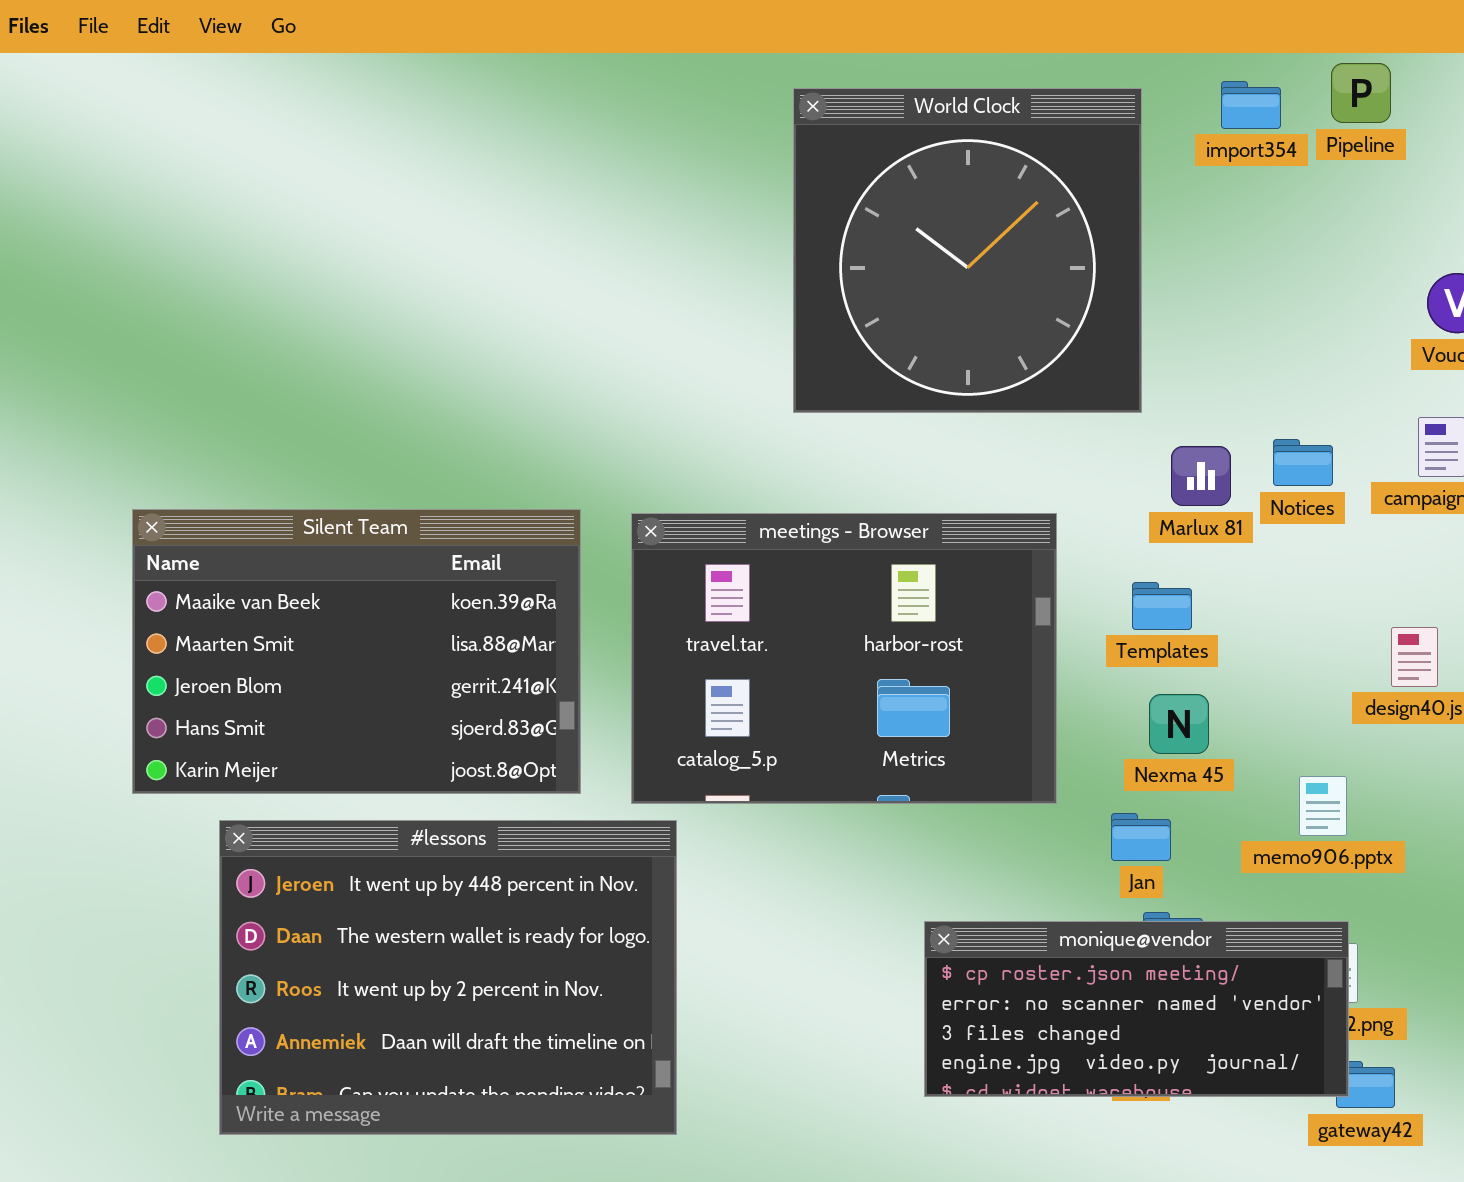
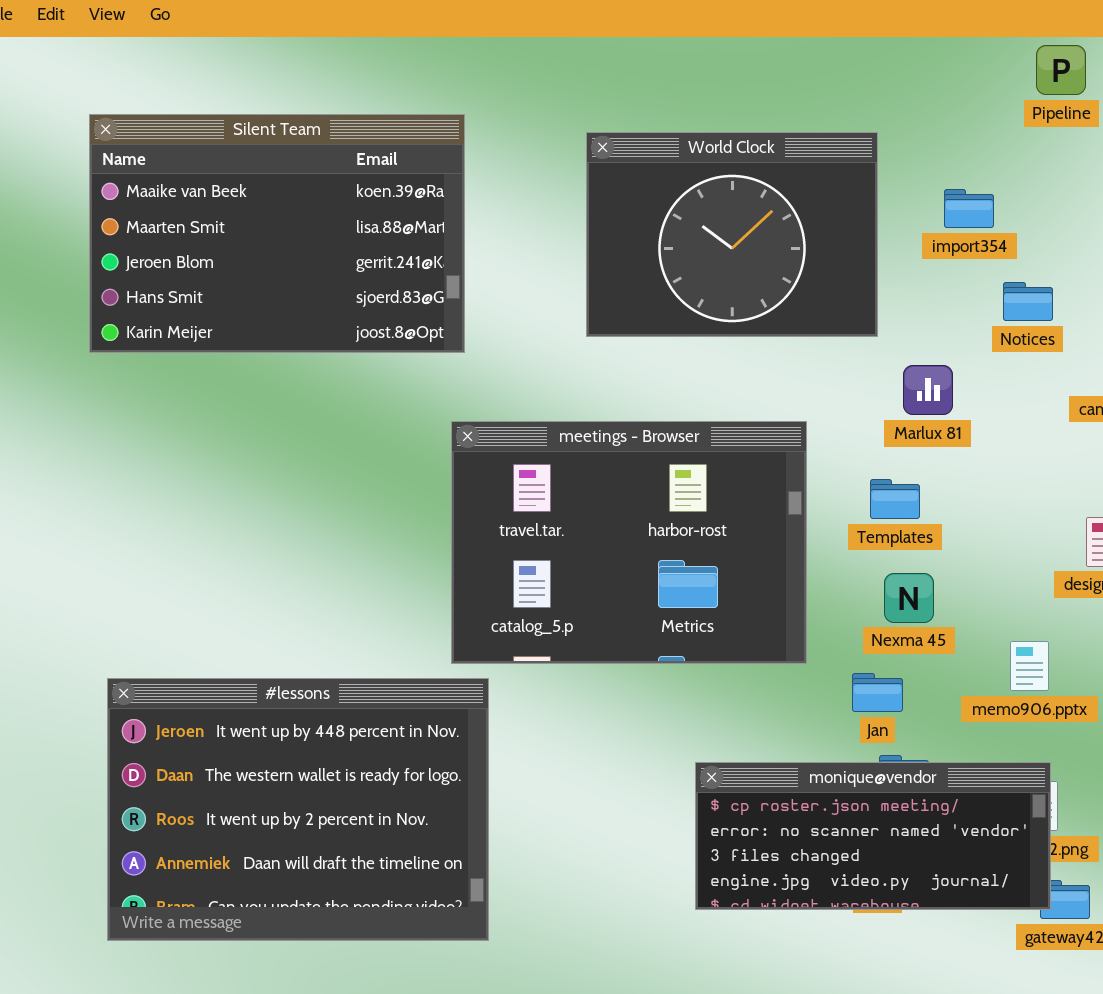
import354: [1221,81,1281,129] -> [944,189,994,228], moved
World Clock: [793,88,1142,413] -> [586,132,878,337], resized
Notices: [1273,439,1333,486] -> [1003,282,1053,321], moved
Silent Team: [132,509,581,794] -> [89,114,465,353], moved

